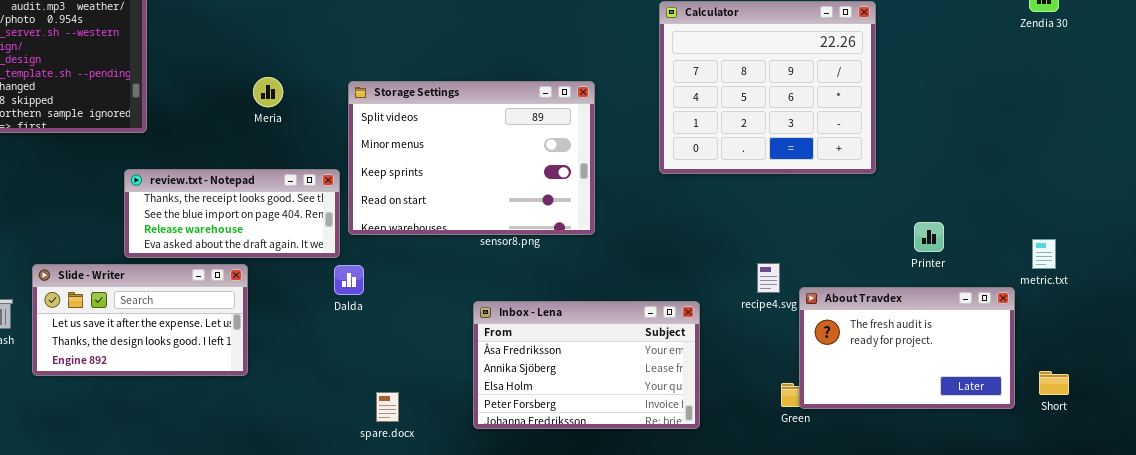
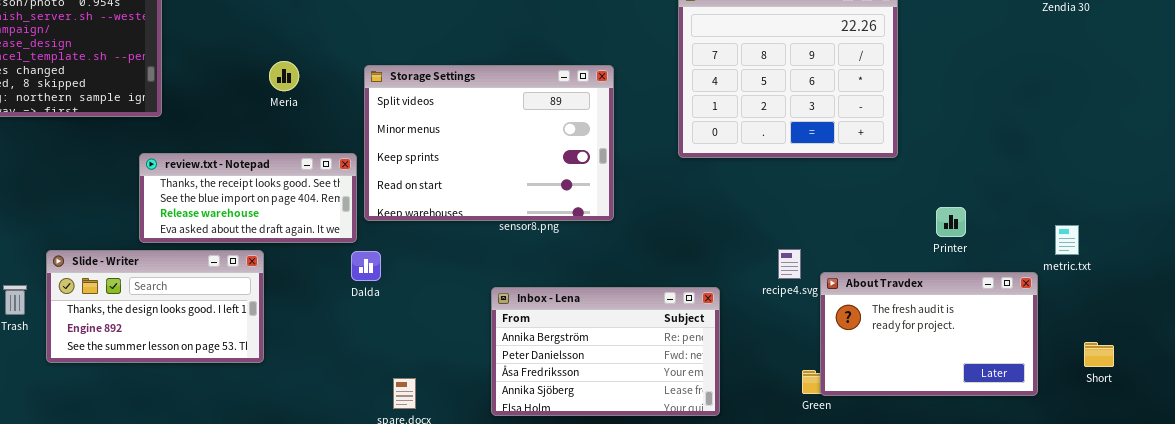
Slide - Writer: [32,264,248,376] -> [46,250,264,363], scrolled down 1 row
Inbox - Lena: [473,301,700,429] -> [491,287,720,416], scrolled up 2 rows
Short: [1039,371,1069,395] -> [1084,342,1114,367], moved

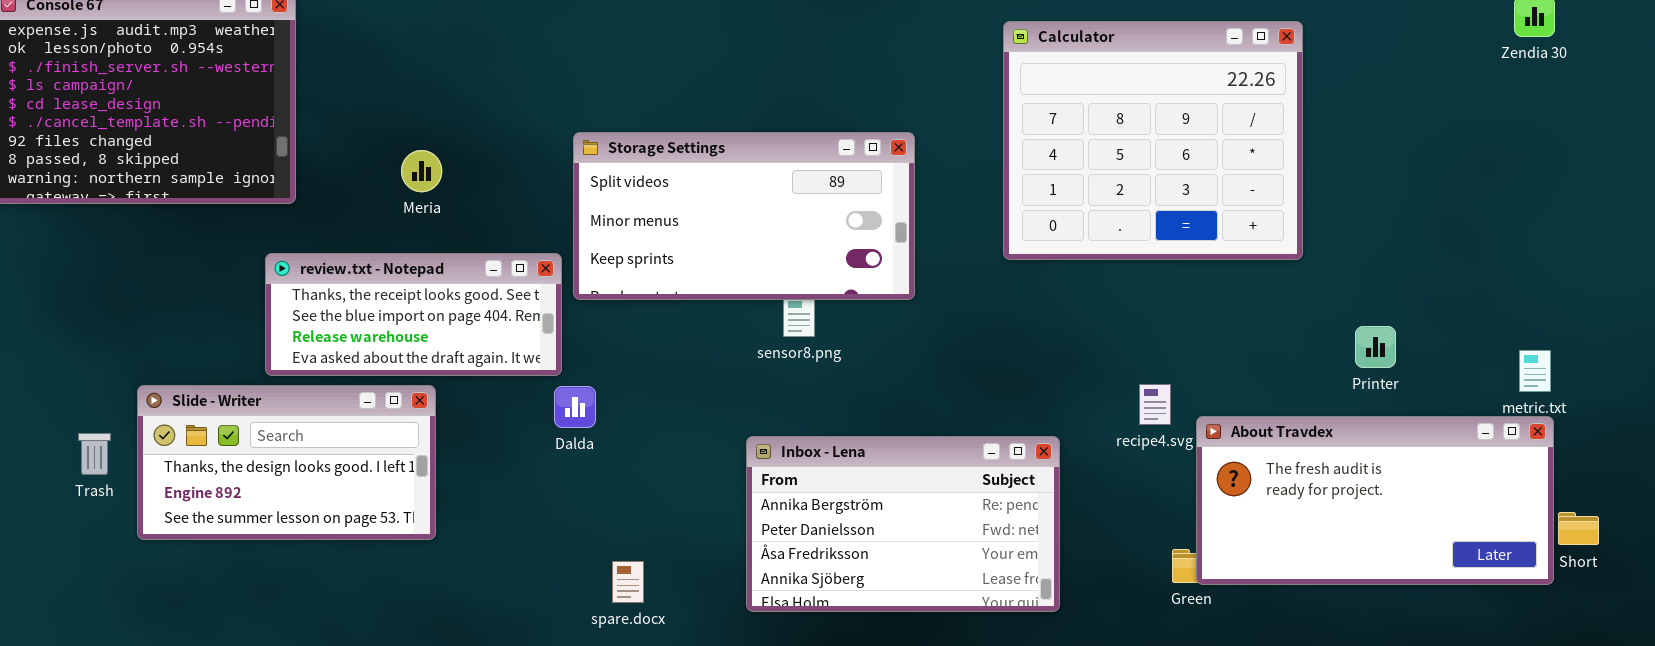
Meria: [269,61,299,91] -> [401,150,442,192], moved
Storage Settings: [364,65,614,221] -> [573,132,915,300], resized
About Travdex: [820,272,1038,396] -> [1196,416,1554,585], resized

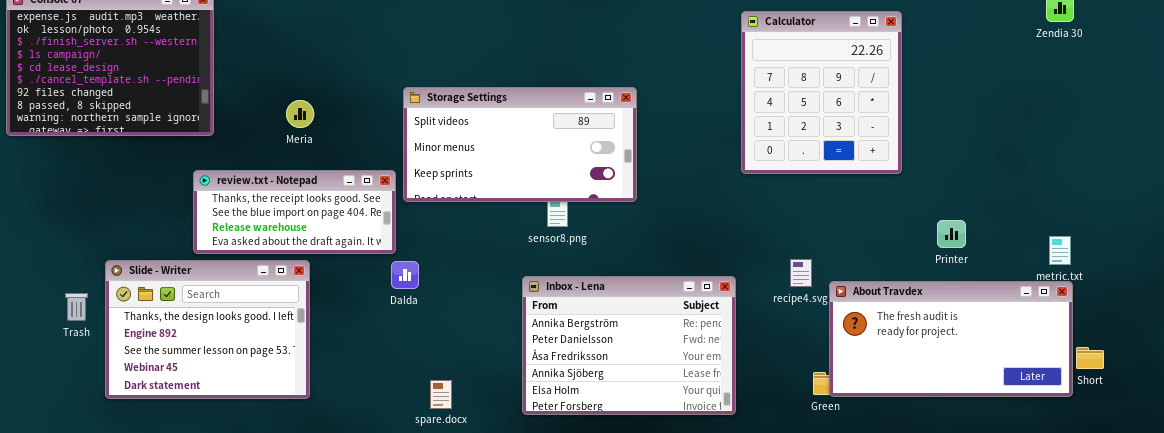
Calculator: [1003,21,1303,260] -> [741,11,902,174], resized
Slide - Writer: [137,385,436,540] -> [105,260,310,399], resized
Inbox - Lena: [746,436,1060,612] -> [522,276,736,415], resized

